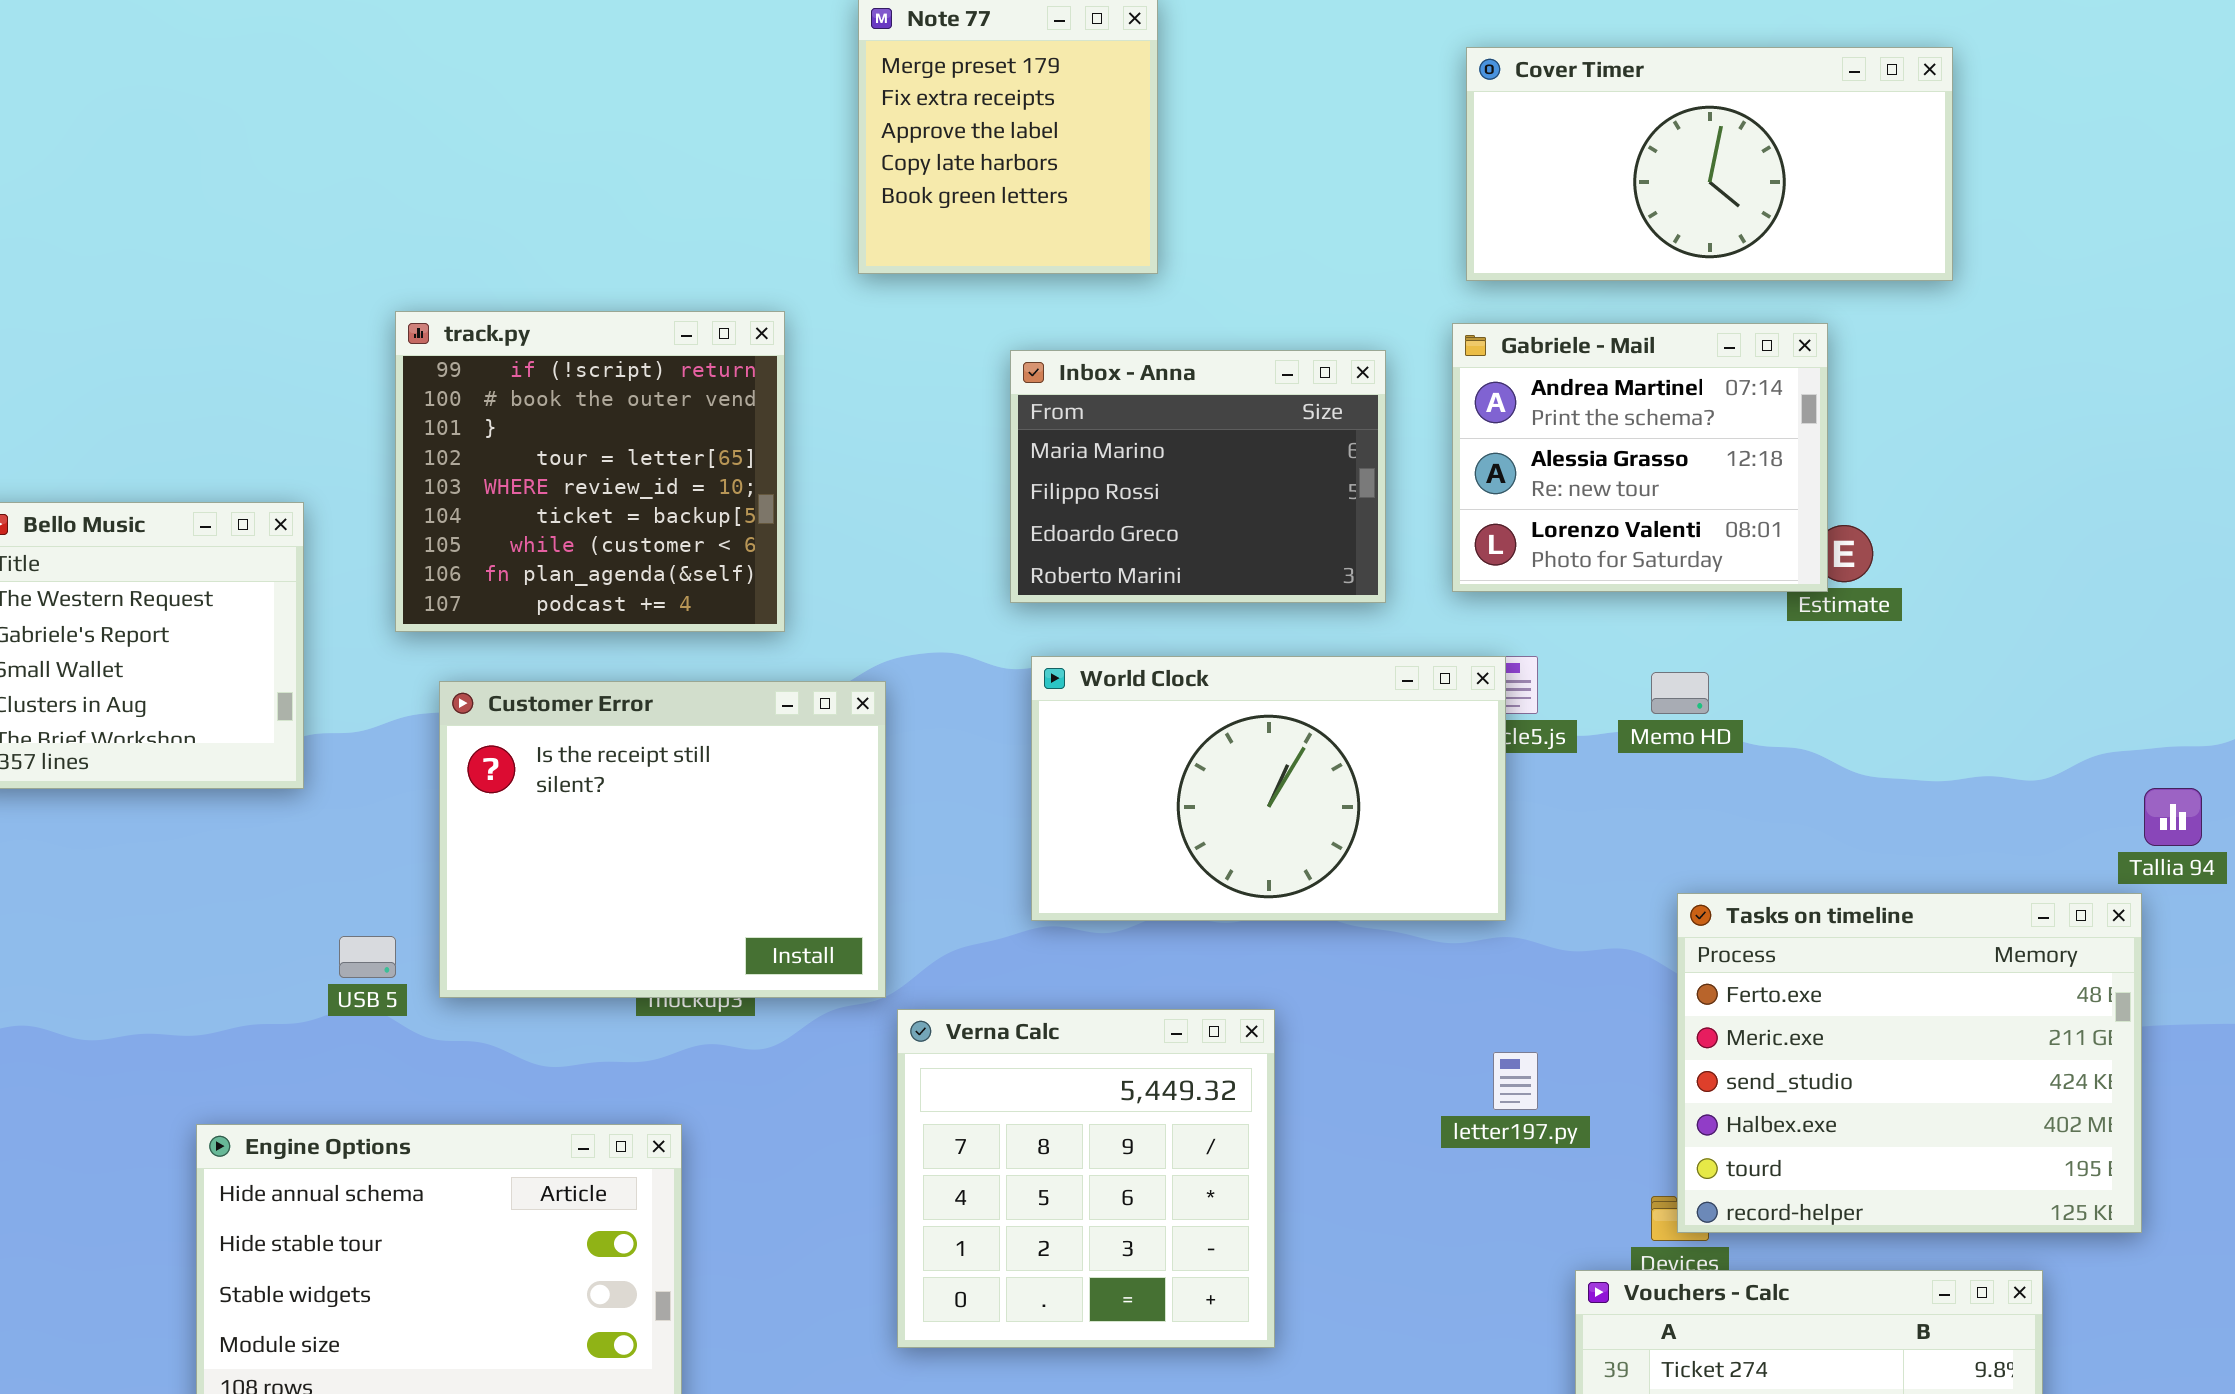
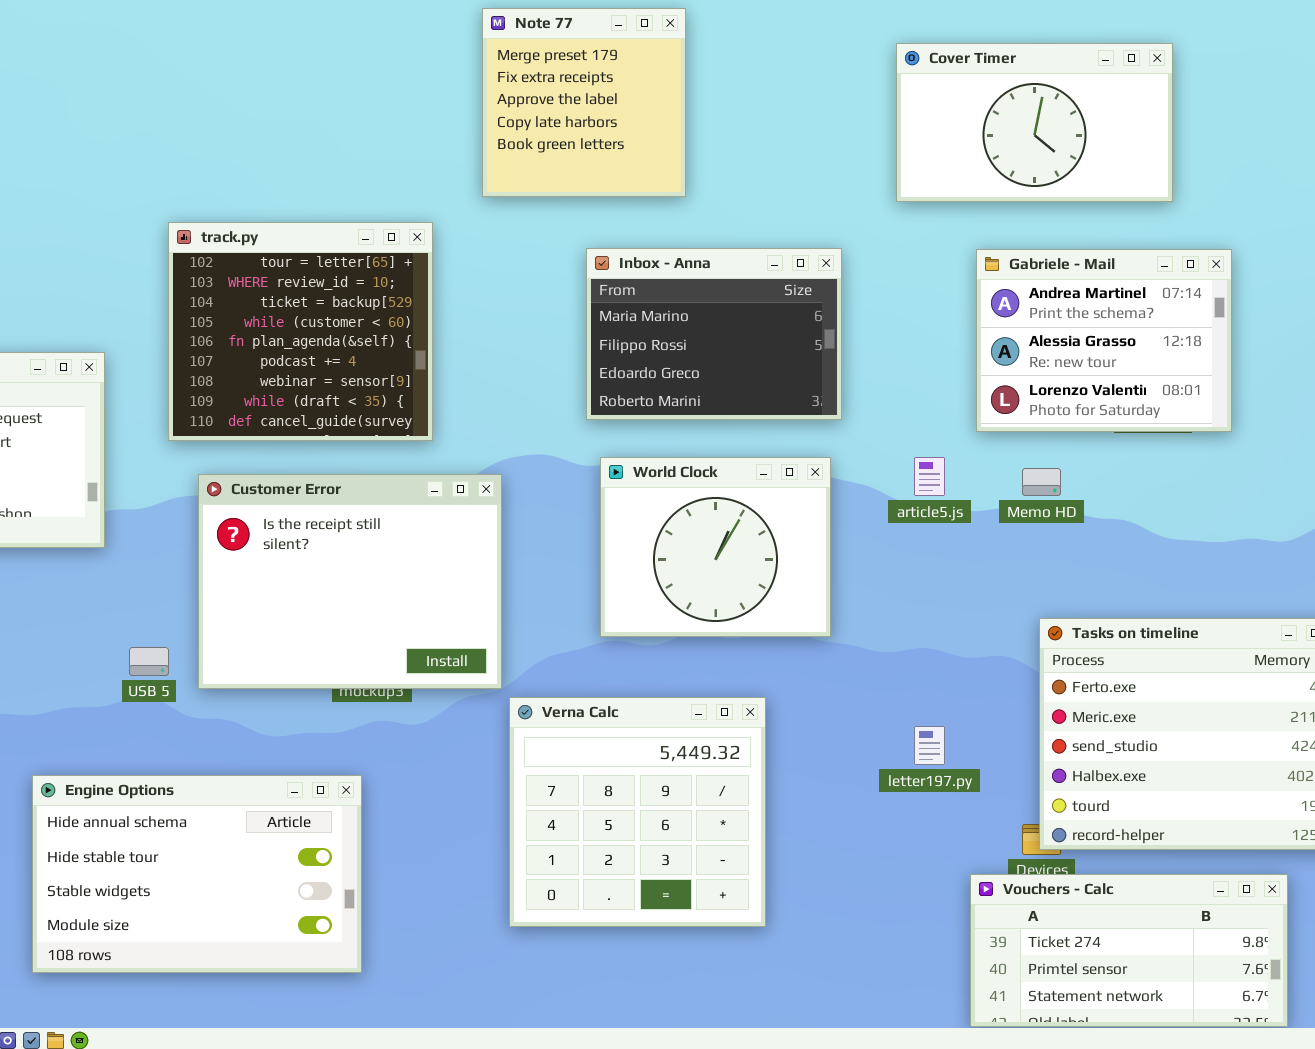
Cover Timer: [1466,47,1953,281] -> [896,43,1173,202], resized
track.py: [395,311,785,632] -> [168,222,433,441], scrolled down 3 rows
Gabriele - Mail: [1452,323,1828,592] -> [976,249,1232,432], moved
World Clock: [1031,656,1506,921] -> [600,457,831,637], resized

